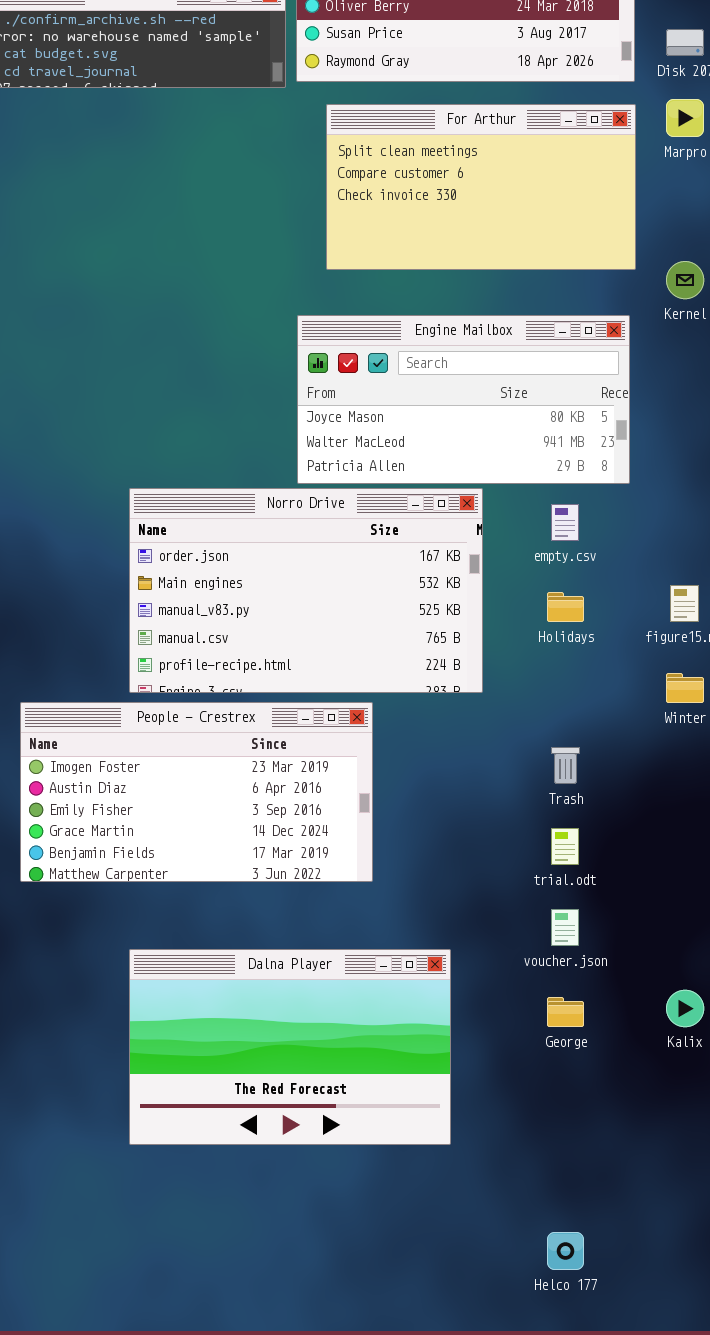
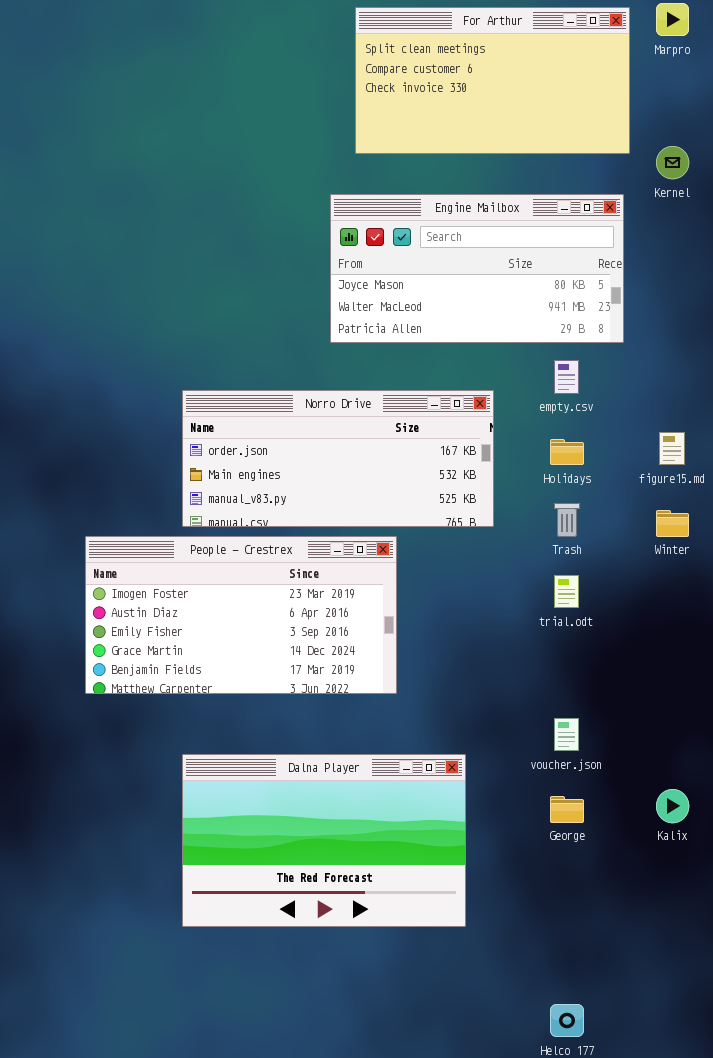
Norro Drive: [129,488,483,693] -> [182,390,494,527], resized
Trash: [551,747,580,784] -> [554,503,580,537], moved
trial.odt: [551,828,579,865] -> [554,575,579,608], moved

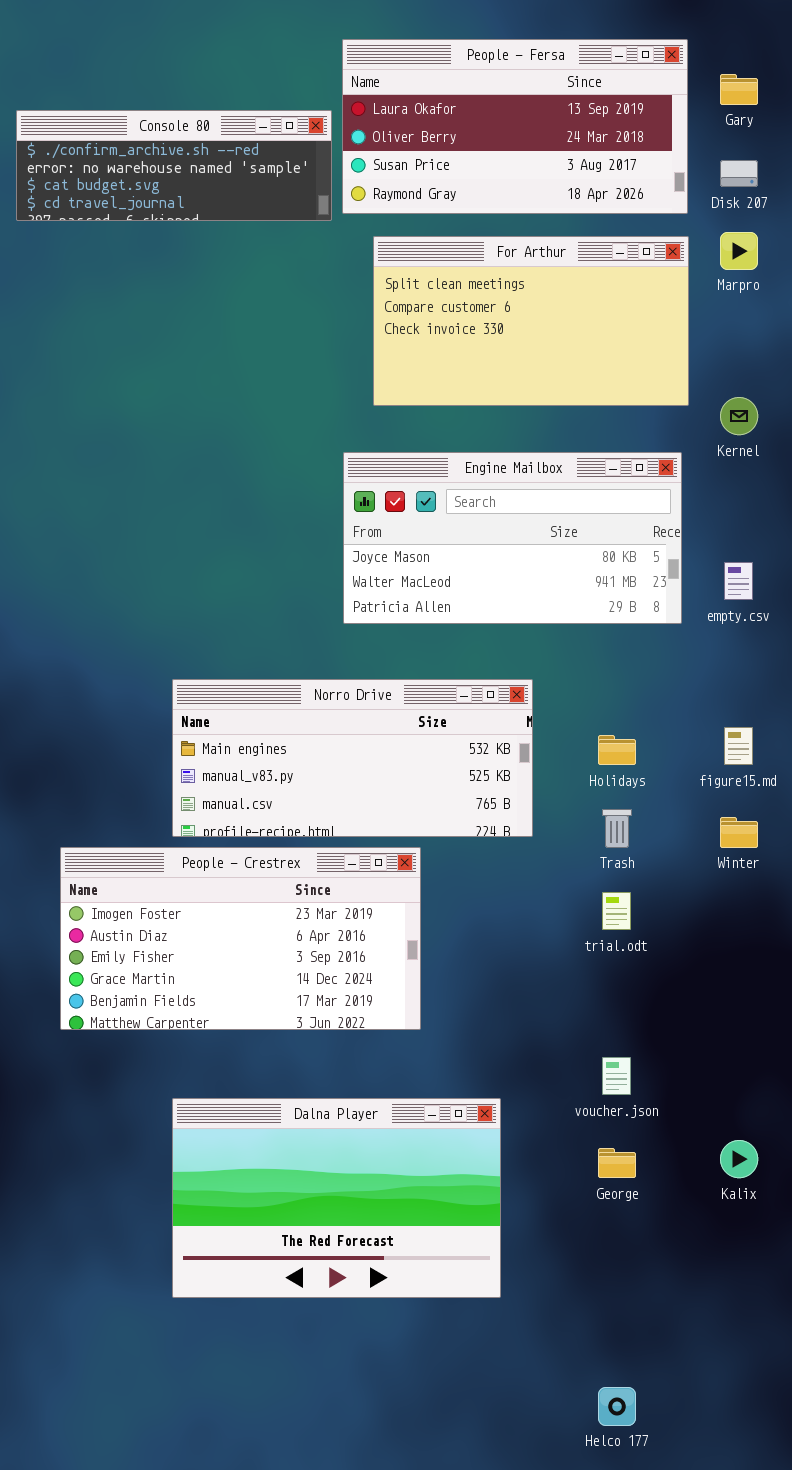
empty.csv: [554,360,579,394] -> [724,562,753,600], moved
Norro Drive: [182,390,494,527] -> [172,679,533,837], scrolled down 1 row

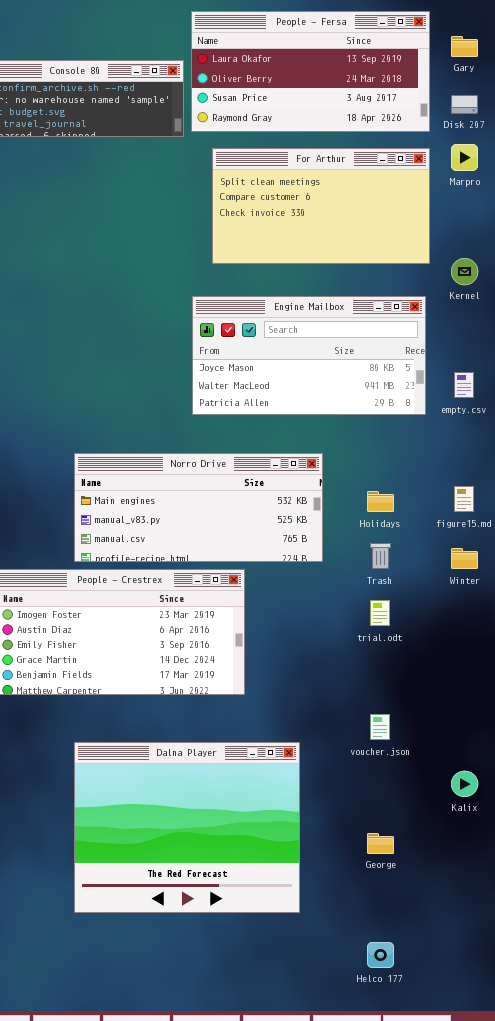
Dalna Player: [172,1098,501,1298] -> [74,742,300,913], resized
George: [598,1148,636,1178] -> [367,833,394,854], moved

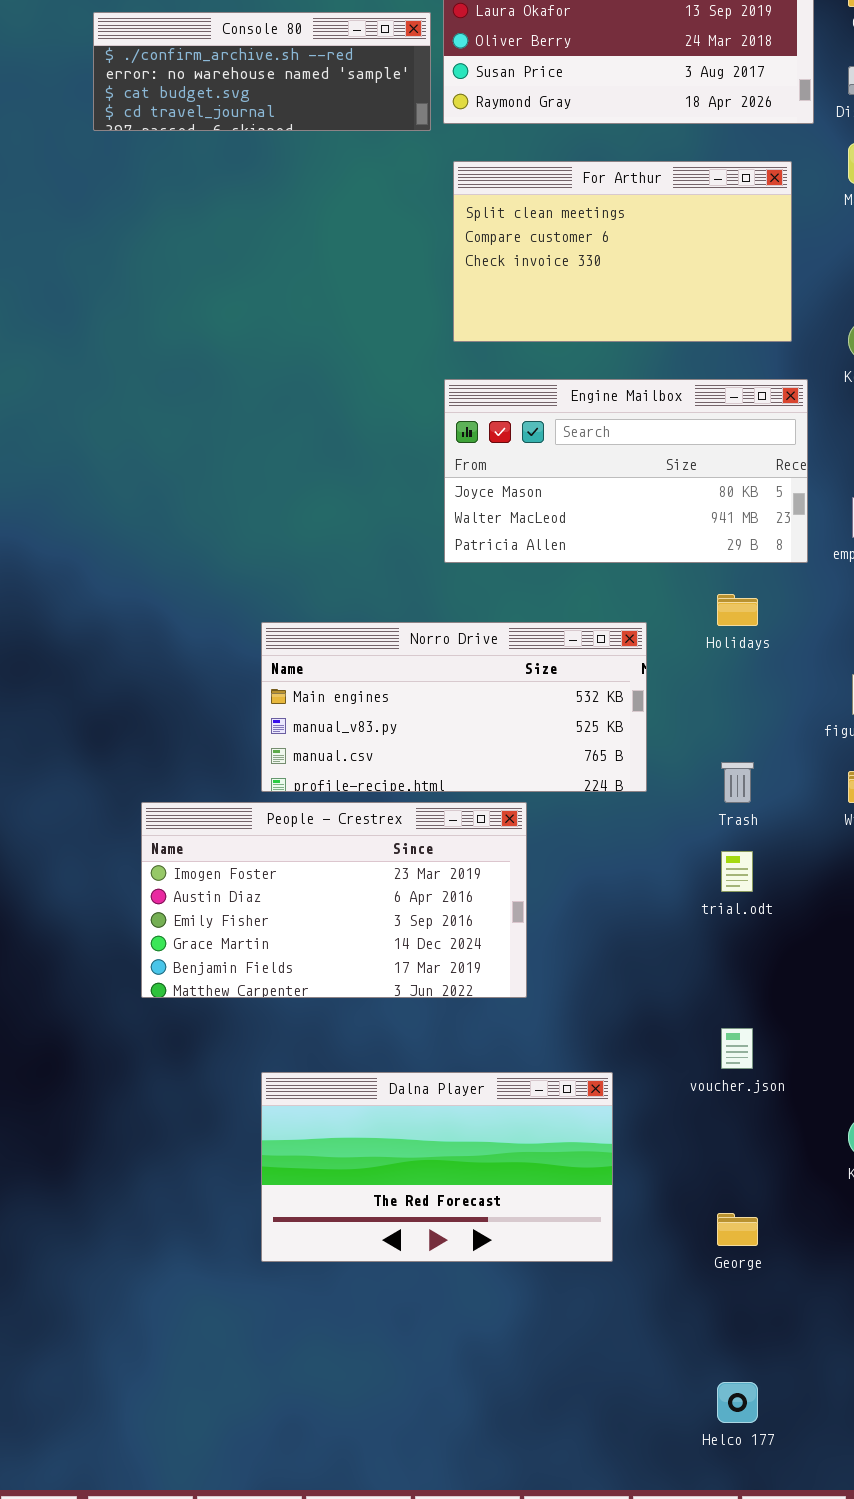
For Arthur: [212,148,430,264] -> [453,161,792,342], moved
Holidays: [367,491,394,512] -> [717,594,758,626], moved
Dalna Player: [74,742,300,913] -> [261,1072,613,1262], resized

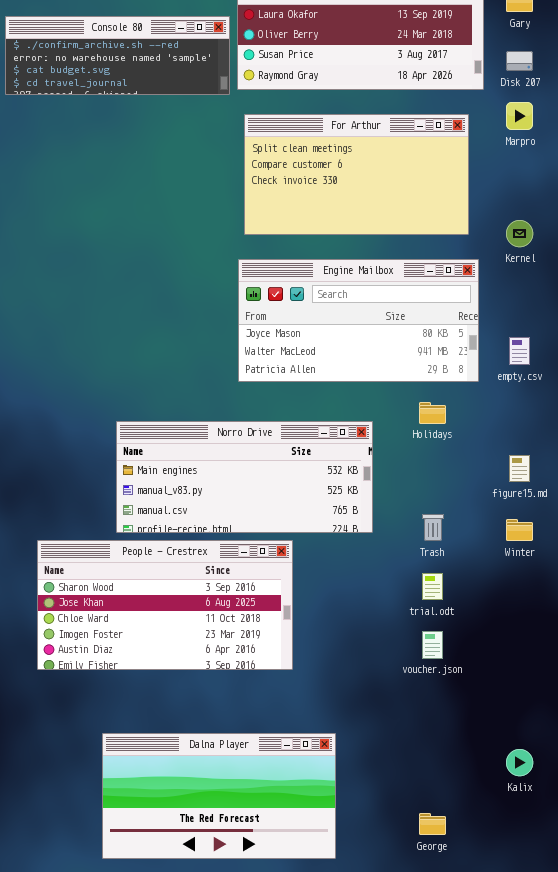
People - Crestrex: [141,802,527,998] -> [37,540,293,670], scrolled up 3 rows
voucher.json: [721,1028,753,1069] -> [422,631,443,659], moved
Dalna Player: [261,1072,613,1262] -> [102,733,336,859], moved

